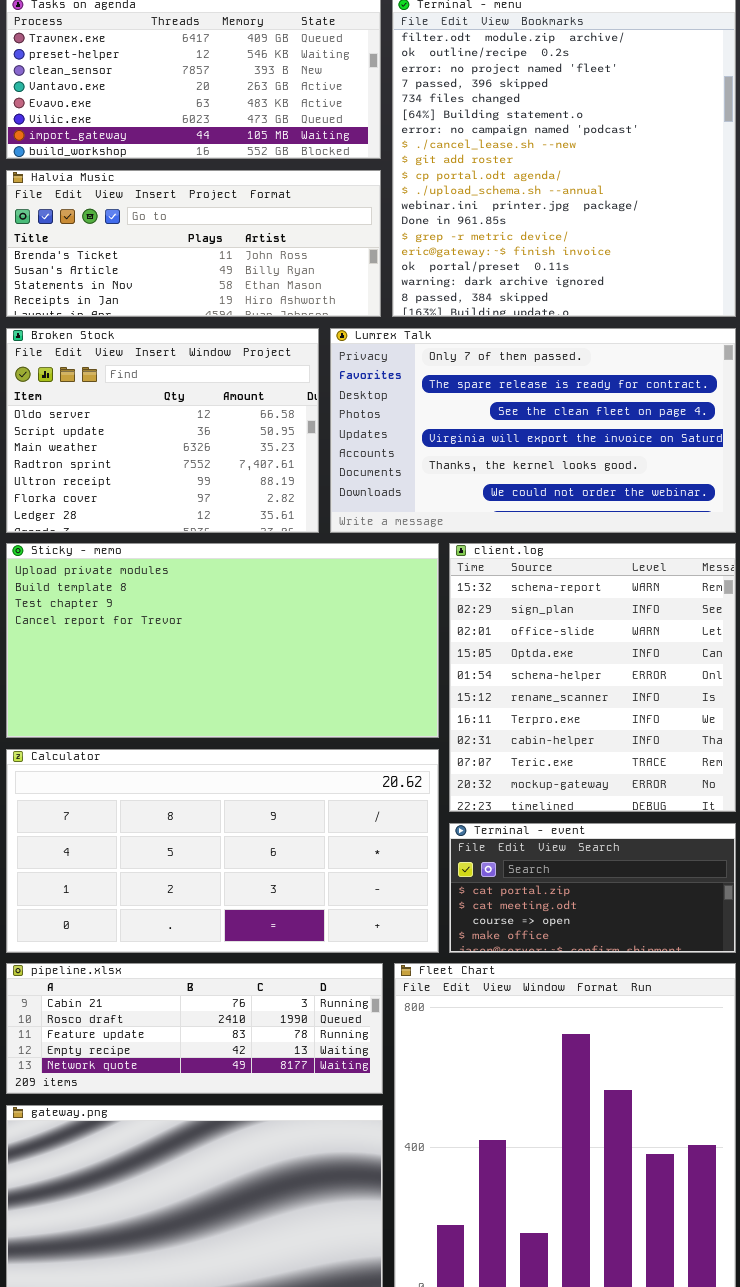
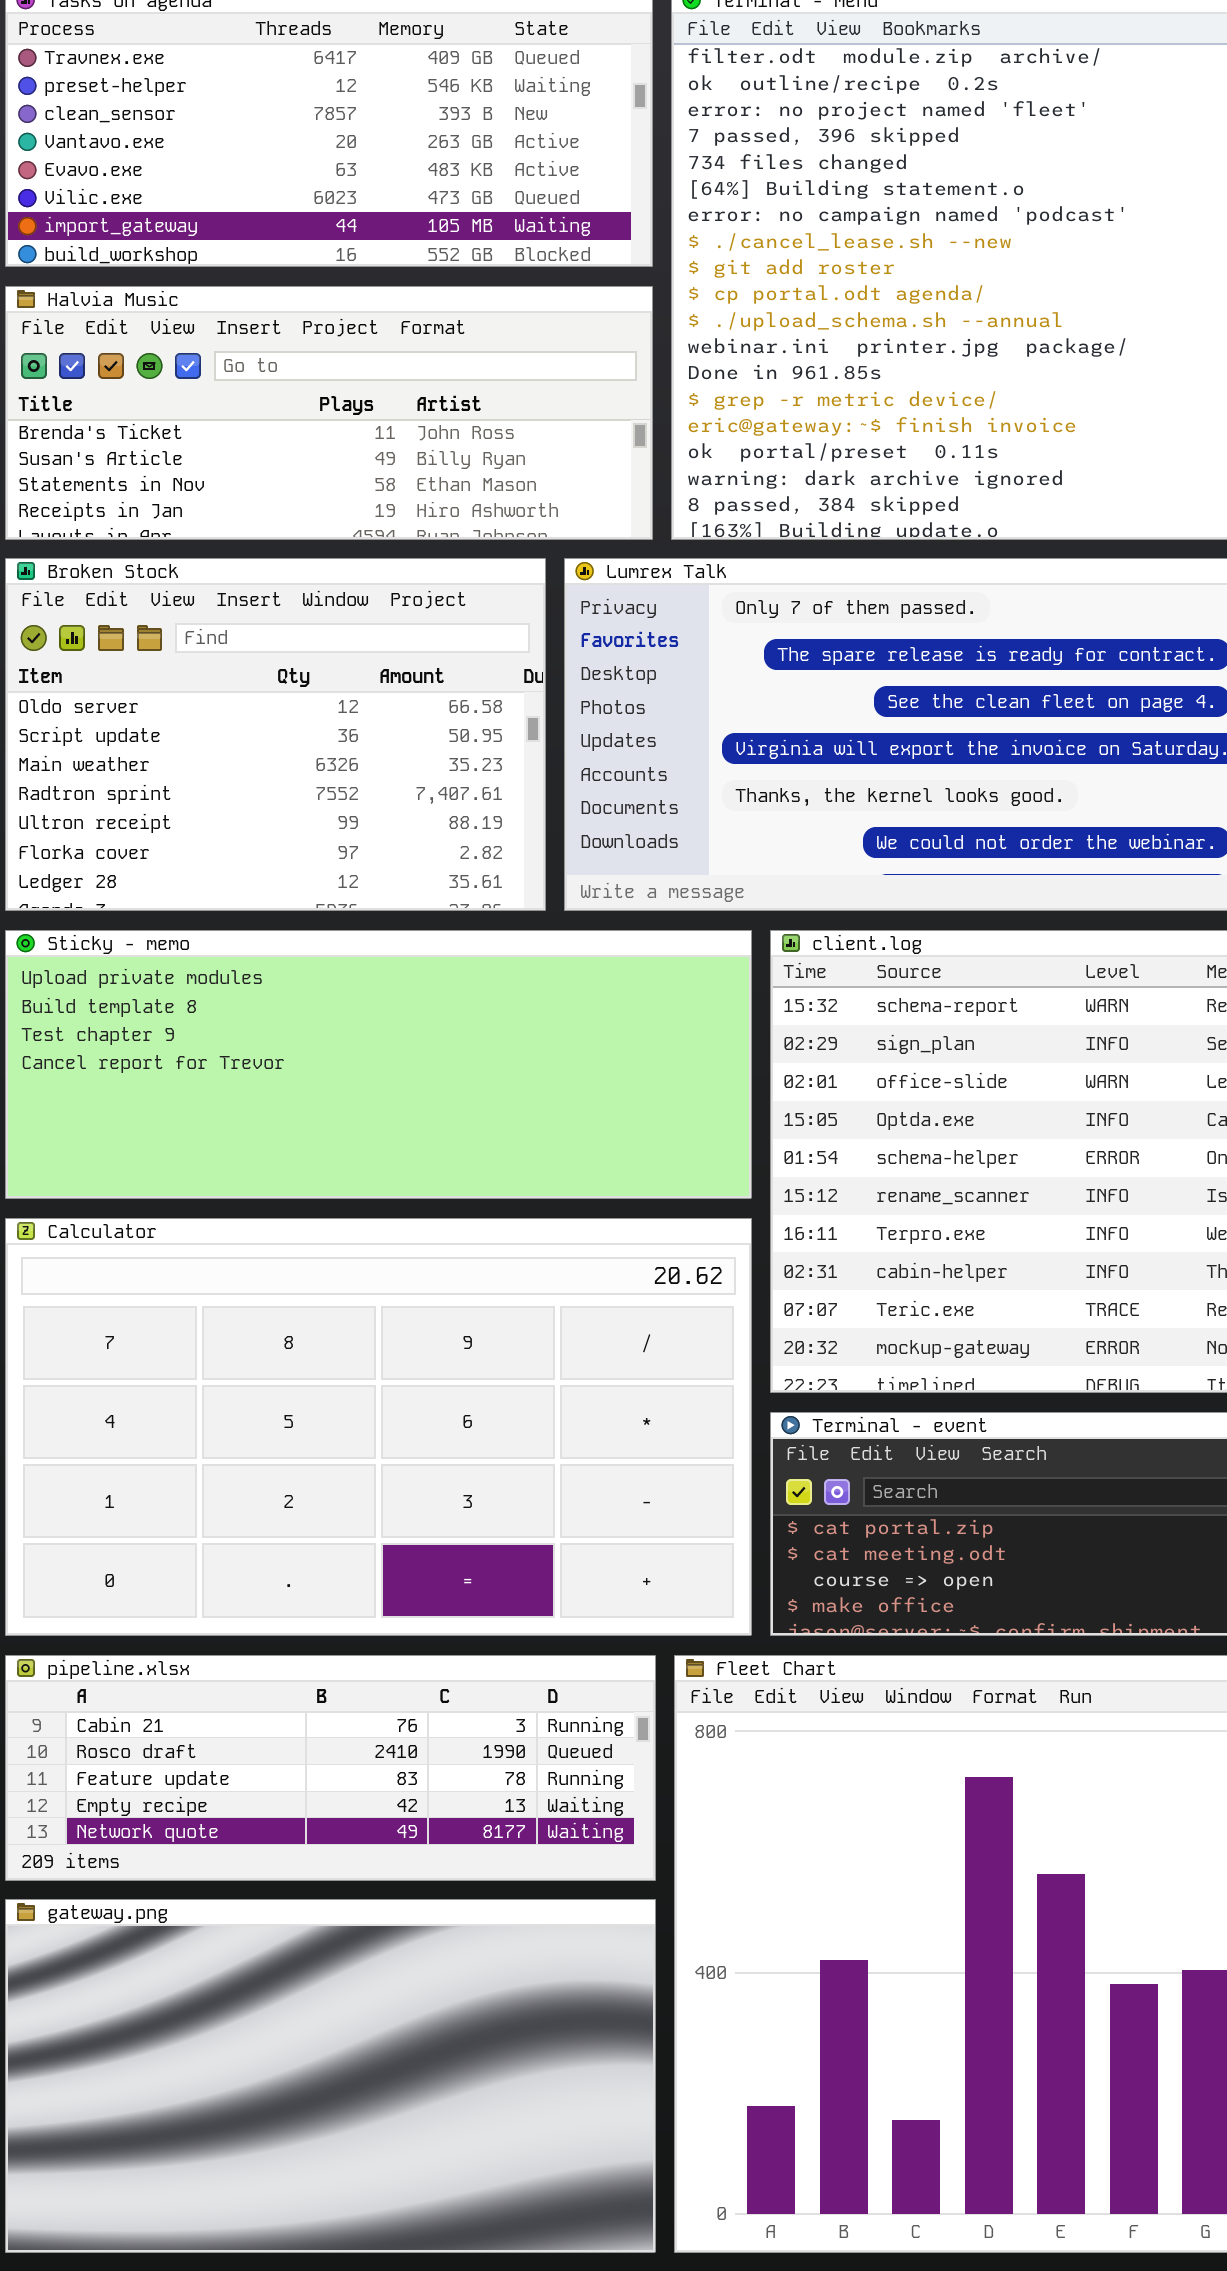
Sticky - memo: [6,543,439,738] -> [5,930,752,1199], resized
Calculator: [6,749,439,953] -> [5,1218,752,1636], resized

